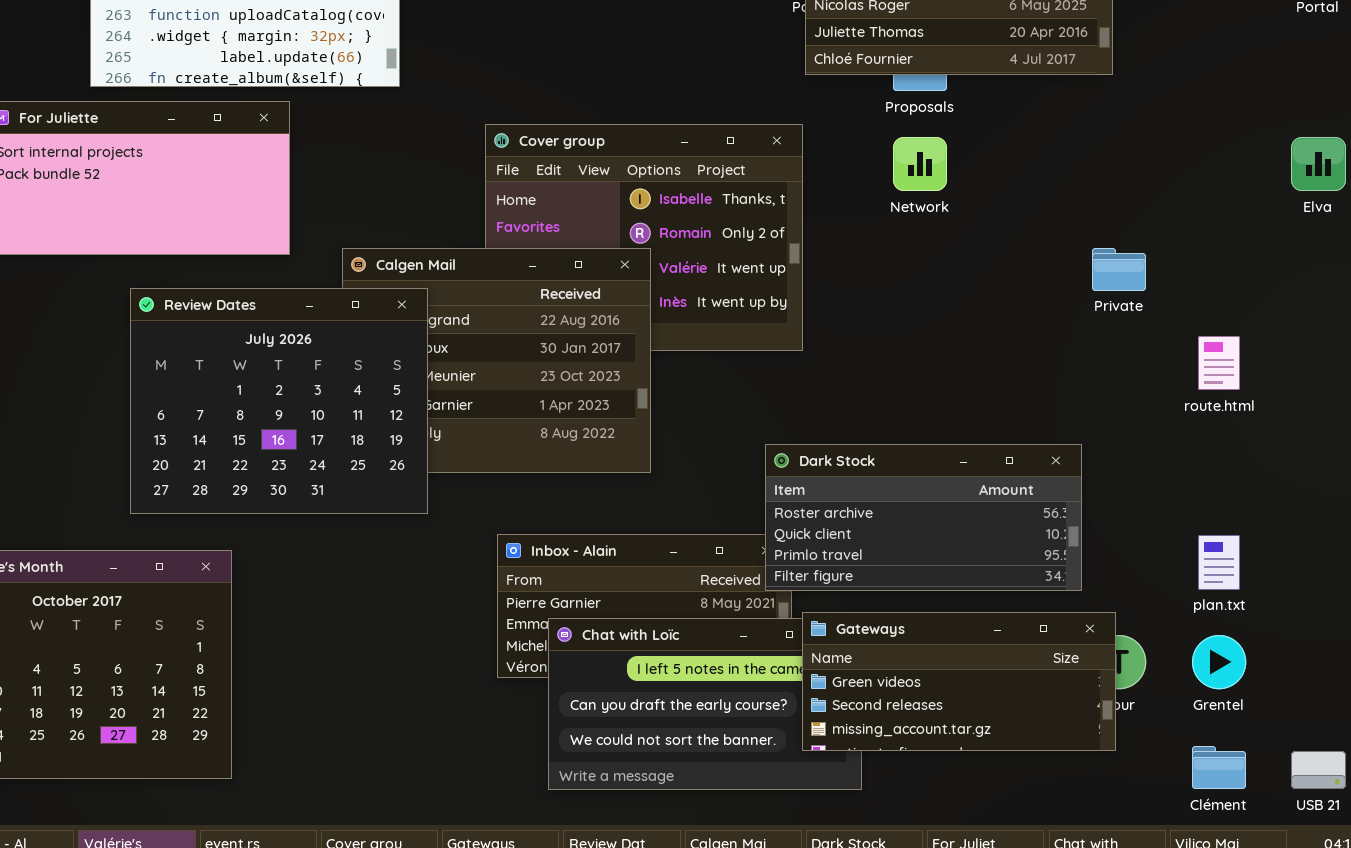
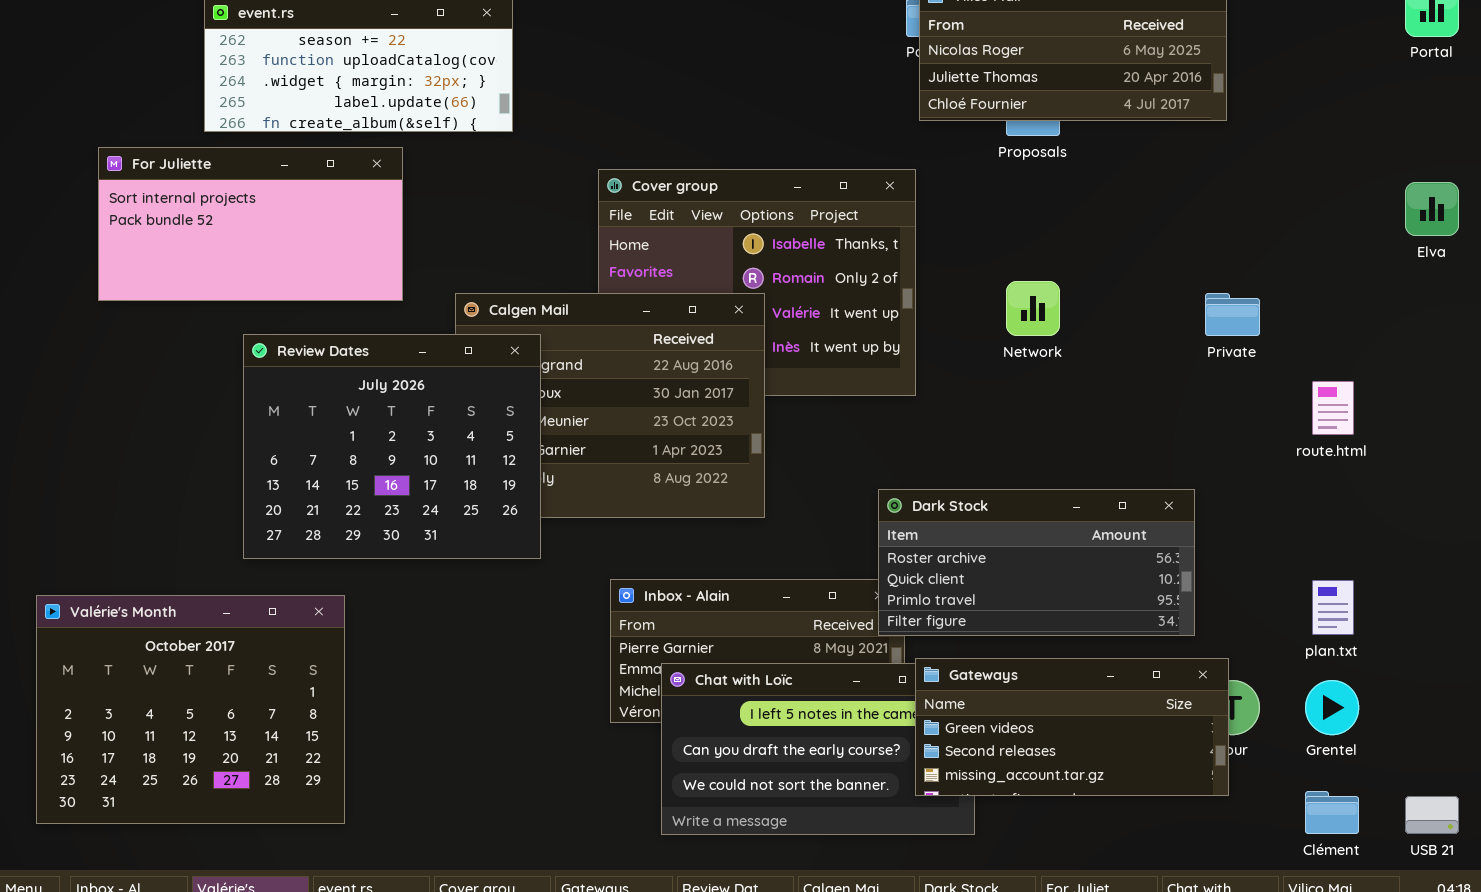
Network: [893,137,947,191] -> [1006,281,1060,336], moved

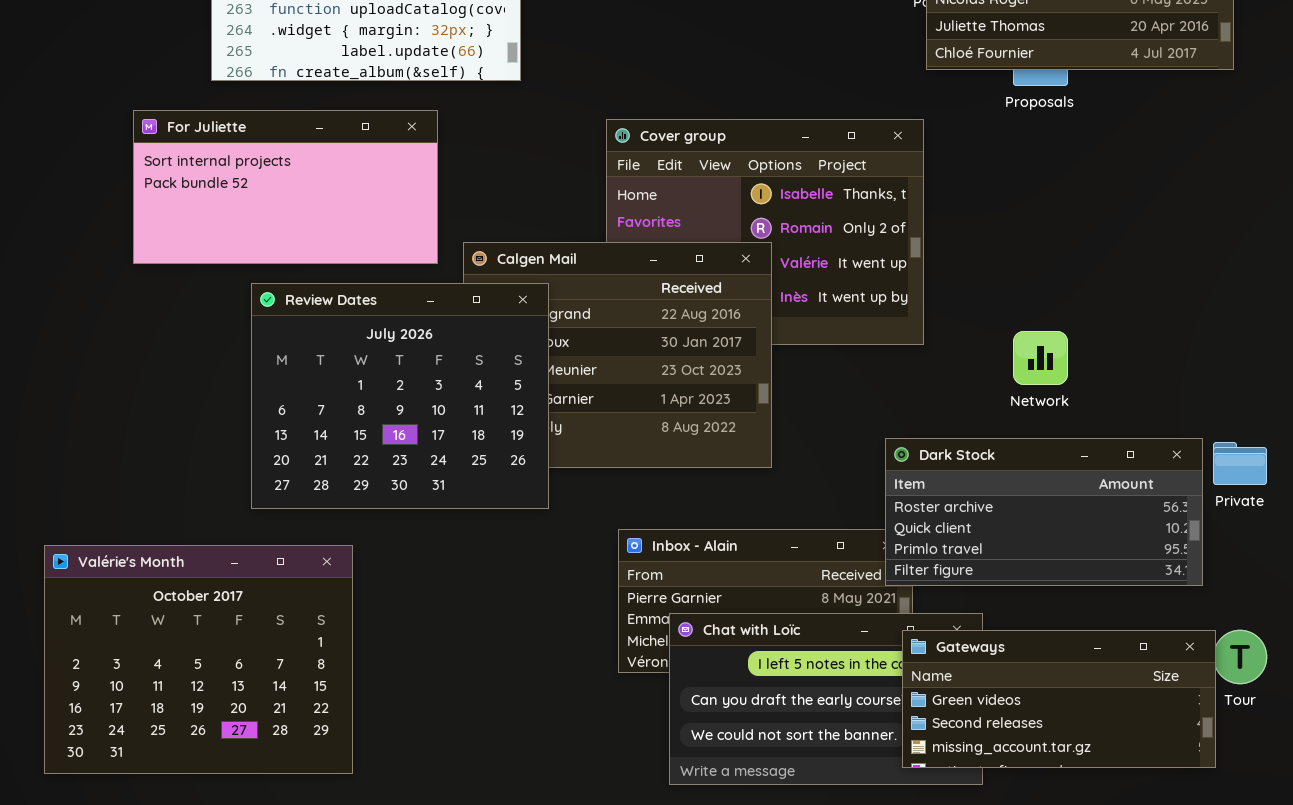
For Juliette: [98,147,403,301] -> [133,110,438,264], moved
Network: [1006,281,1060,336] -> [1013,331,1068,385], moved
Private: [1205,293,1260,336] -> [1213,442,1267,485], moved
Gateways: [915,658,1229,796] -> [902,630,1216,768], moved

